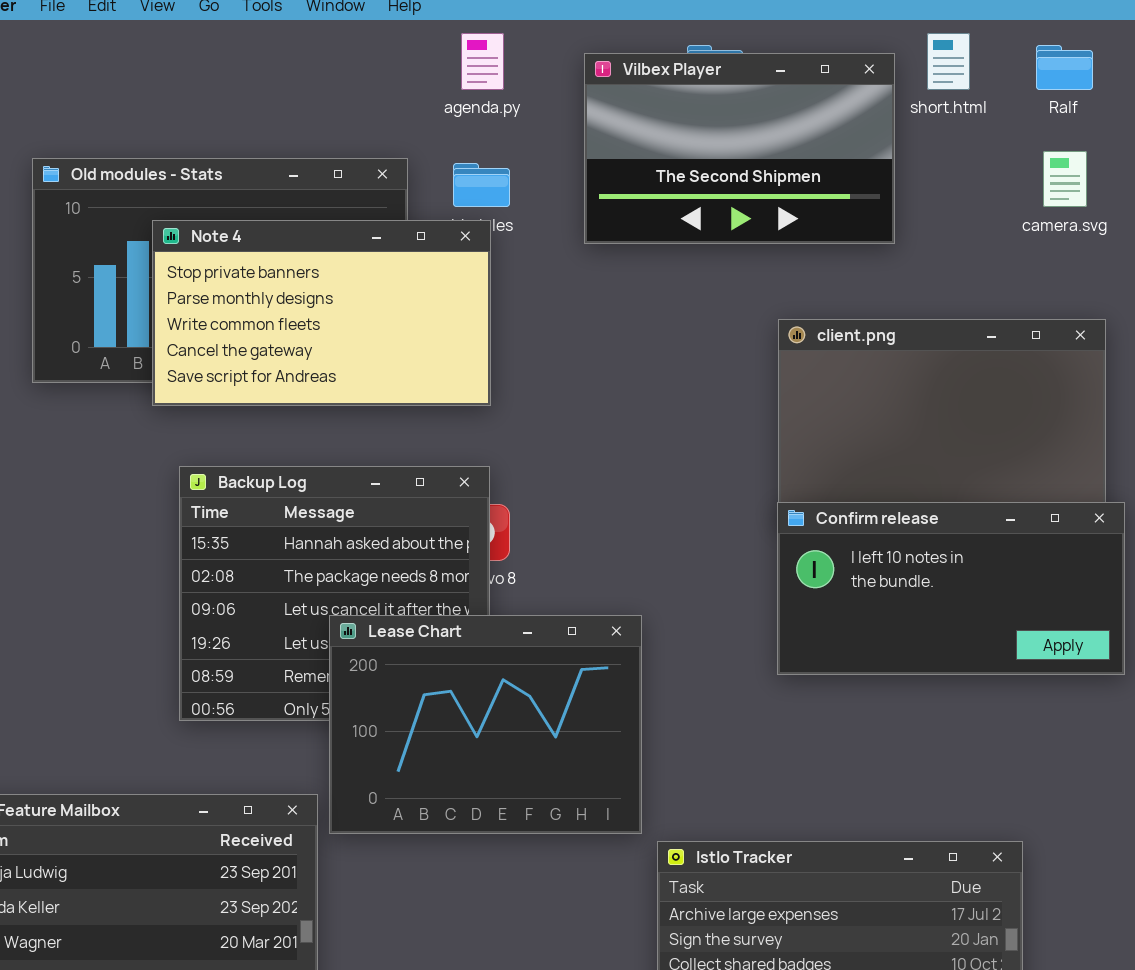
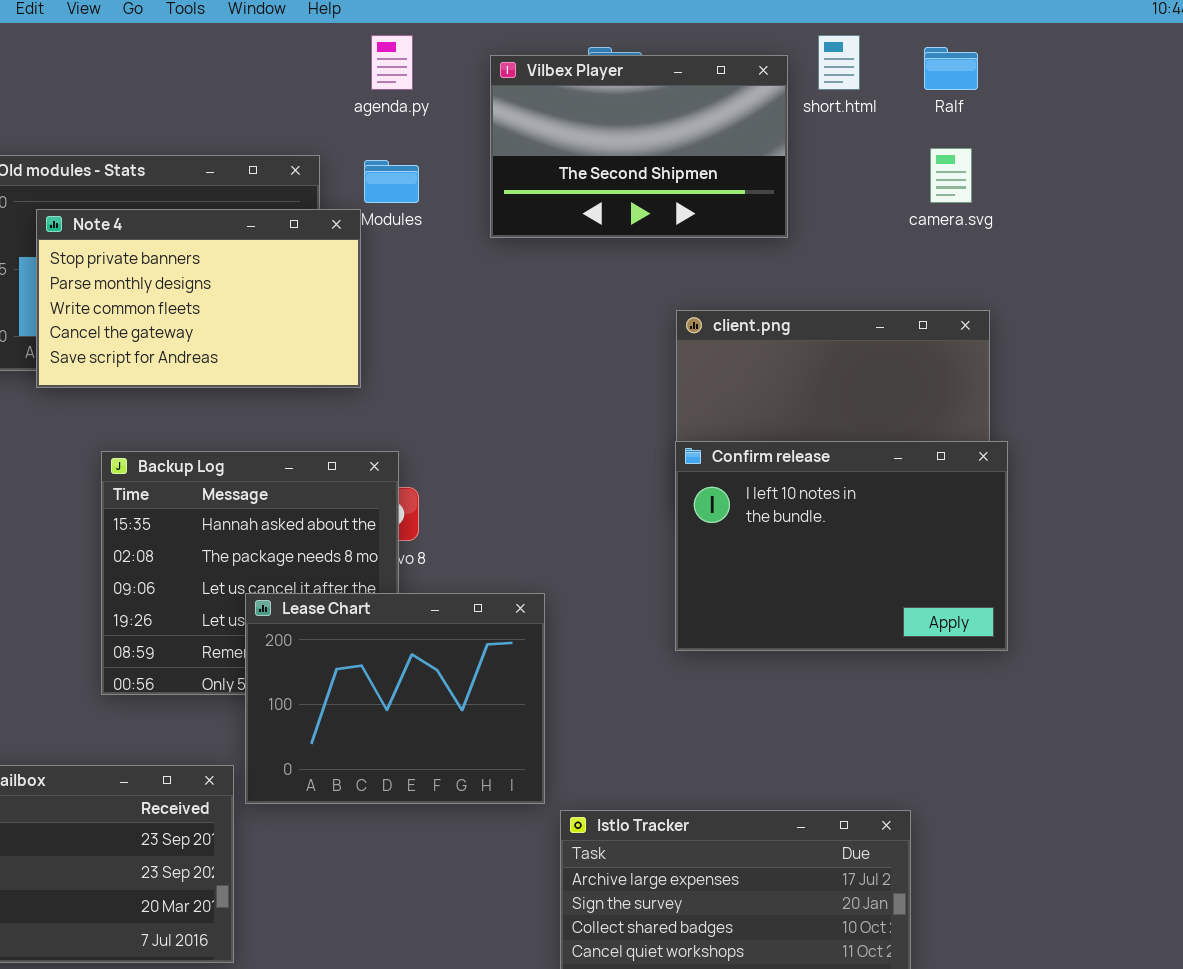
Note 4: [152,220,491,406] -> [36,209,361,388], moved
Confirm release: [777,502,1125,675] -> [675,441,1008,651], resized

